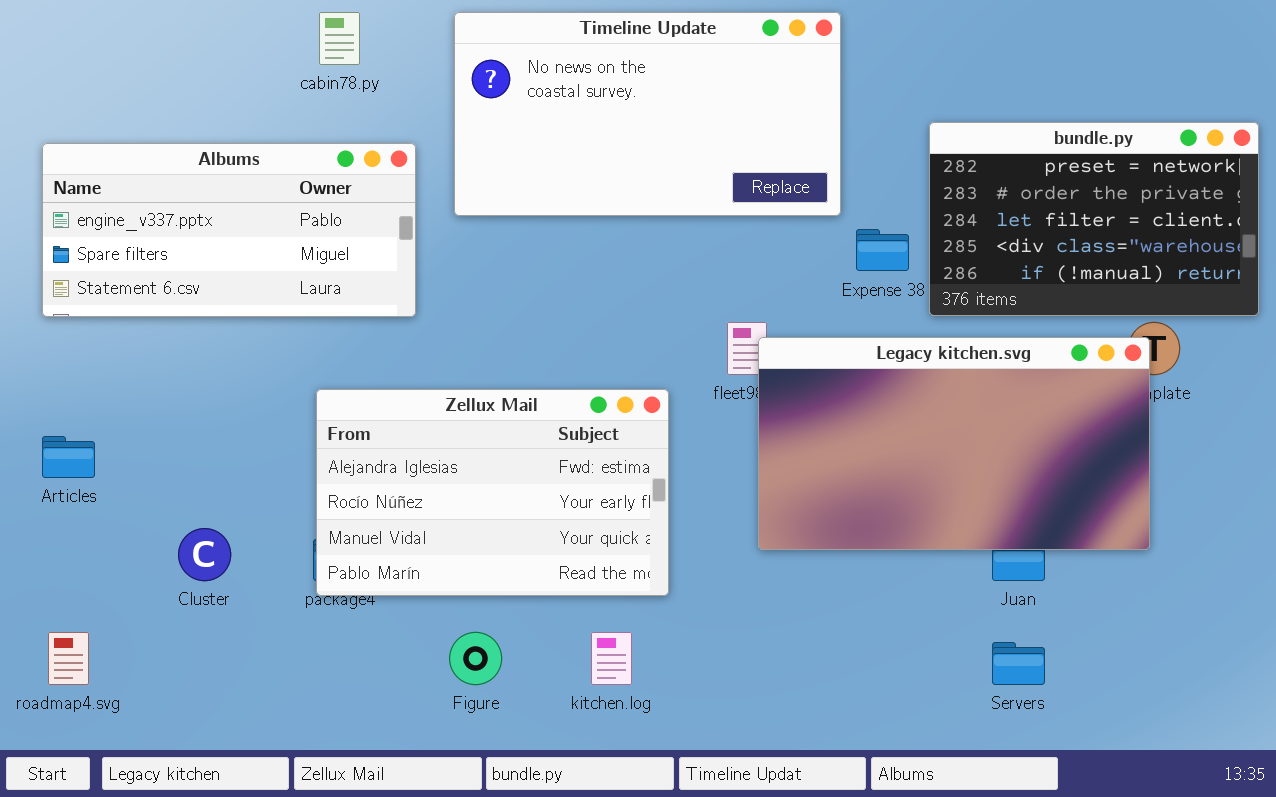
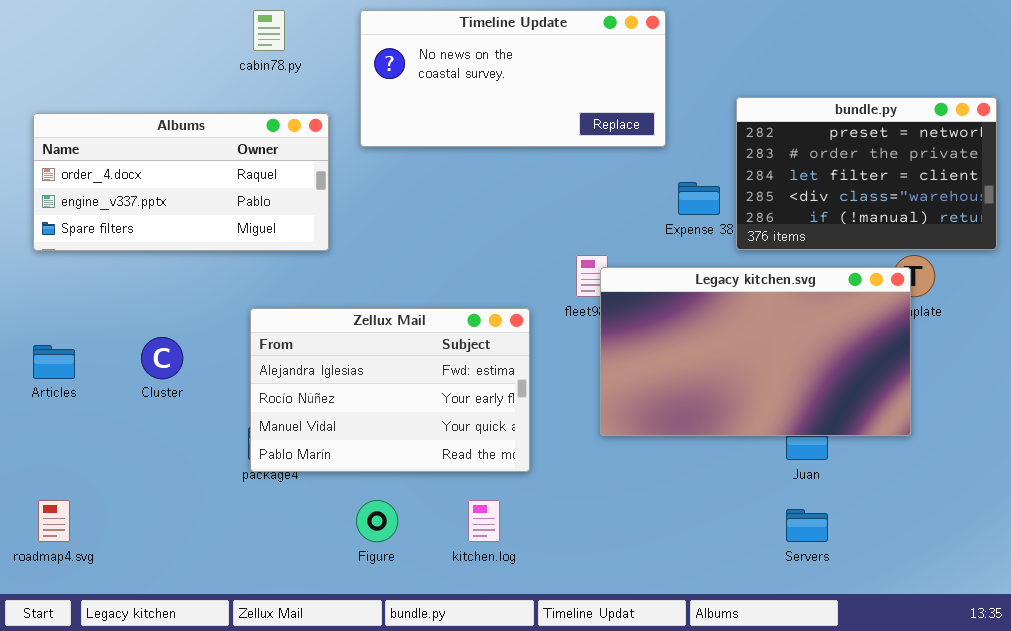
Timeline Update: [454,12,841,216] -> [360,10,666,147], resized
Albums: [42,143,416,317] -> [33,113,329,251], scrolled up 1 row
Cluster: [178,528,231,581] -> [141,337,183,379], moved

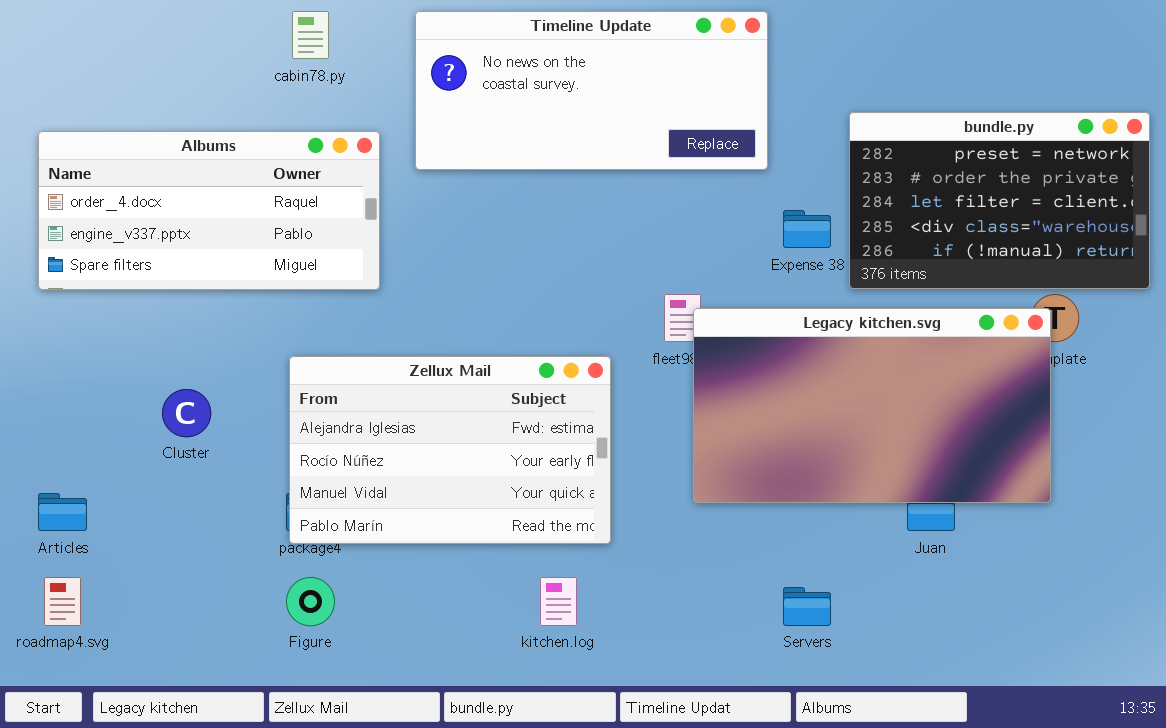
Articles: [33,345,75,379] -> [38,493,87,531], moved
Figure: [356,500,398,542] -> [286,577,335,626], moved
Servers: [786,509,828,542] -> [783,587,831,626], moved

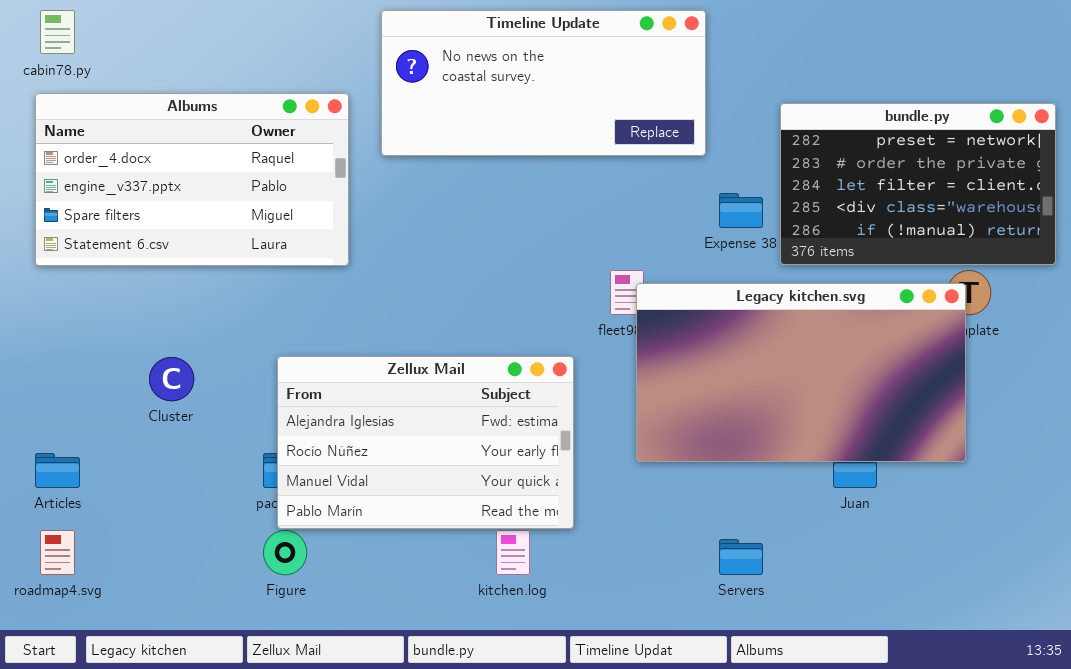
cabin78.py: [292,11,329,59] -> [40,10,75,54], moved
Albums: [38,131,380,290] -> [35,93,349,266], resized
Zellux Mail: [289,356,611,544] -> [277,356,574,529], moved

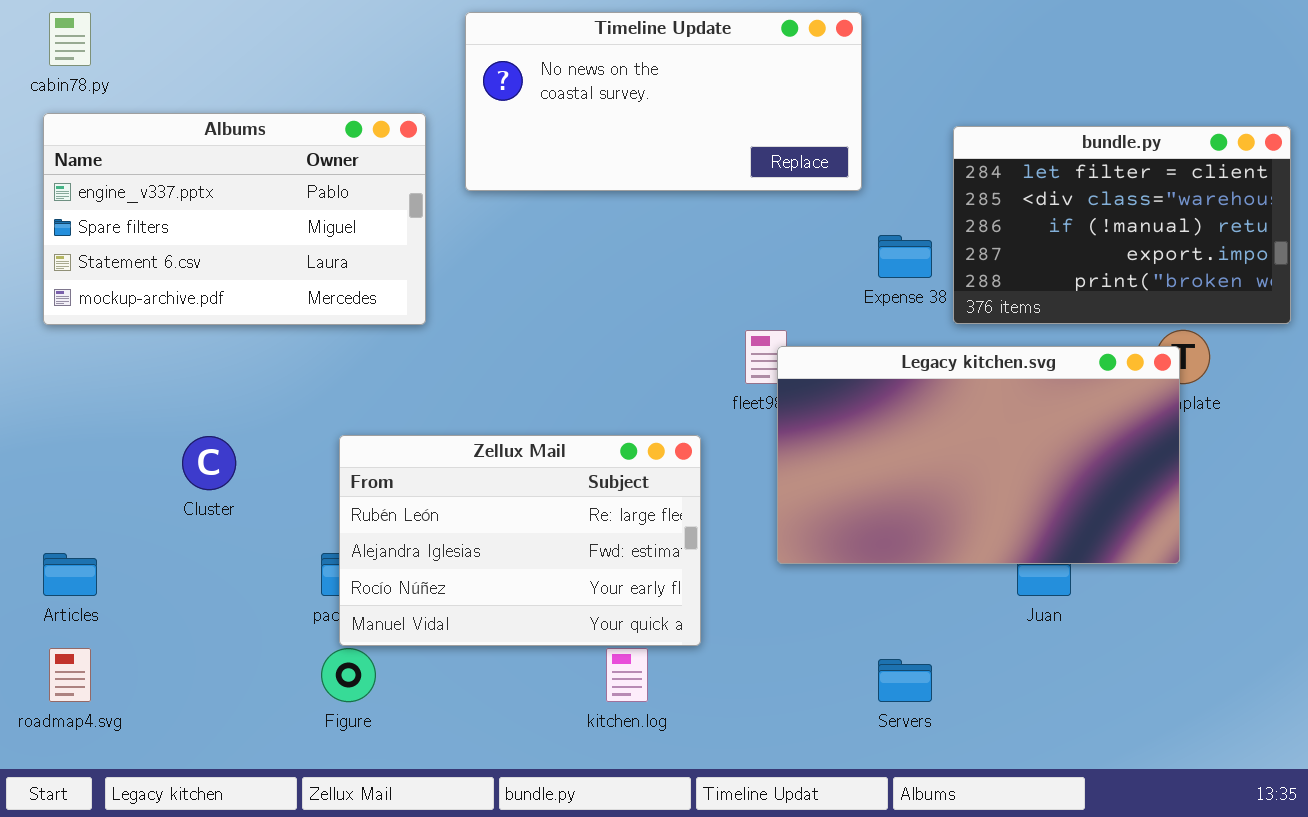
Albums: [35,93,349,266] -> [43,113,426,325], scrolled down 1 row
bundle.py: [780,103,1056,265] -> [953,126,1291,324], scrolled down 2 rows
Zellux Mail: [277,356,574,529] -> [339,435,701,646], scrolled up 1 row

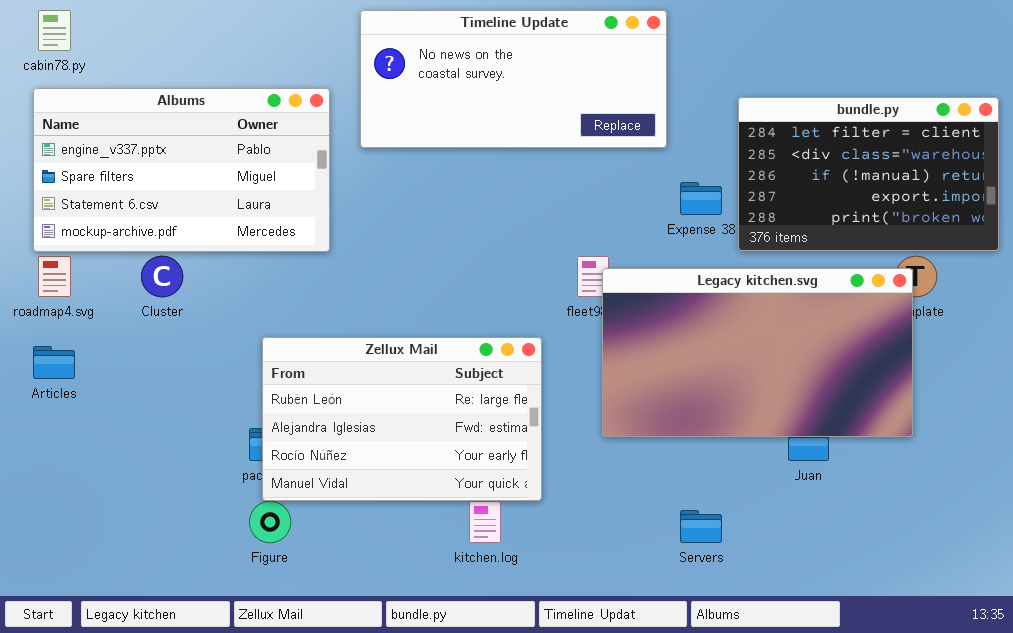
Cluster: [182,436,236,490] -> [141,256,183,297], moved
Articles: [43,553,97,596] -> [33,346,75,379], moved
roadmap4.svg: [49,648,91,702] -> [38,256,71,297], moved

